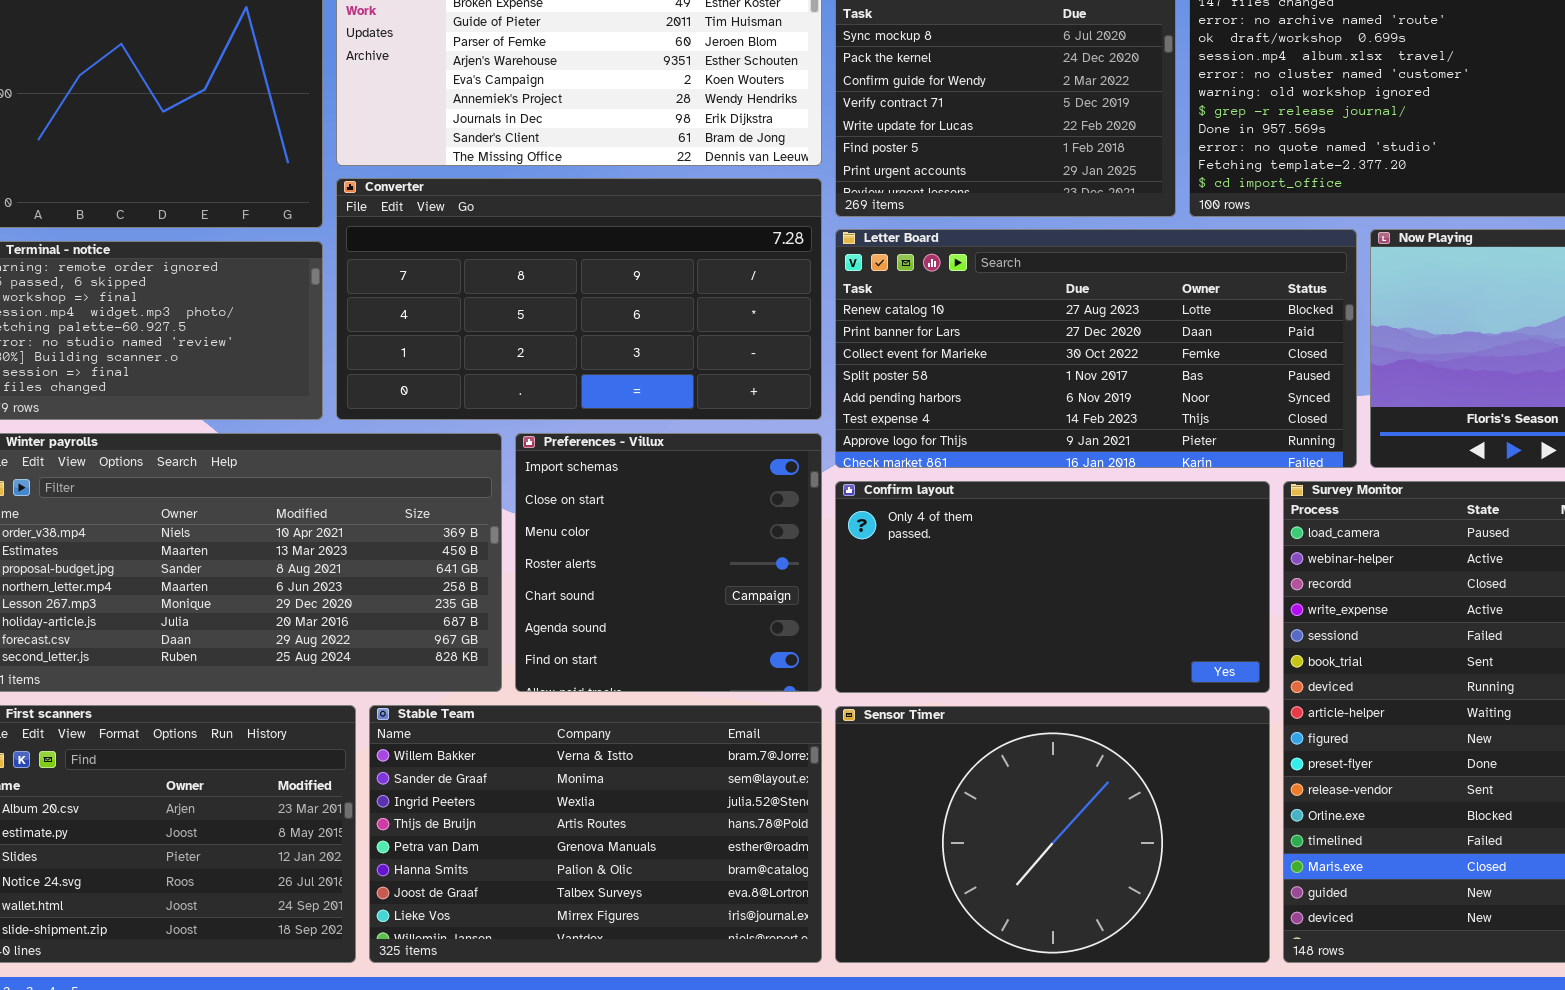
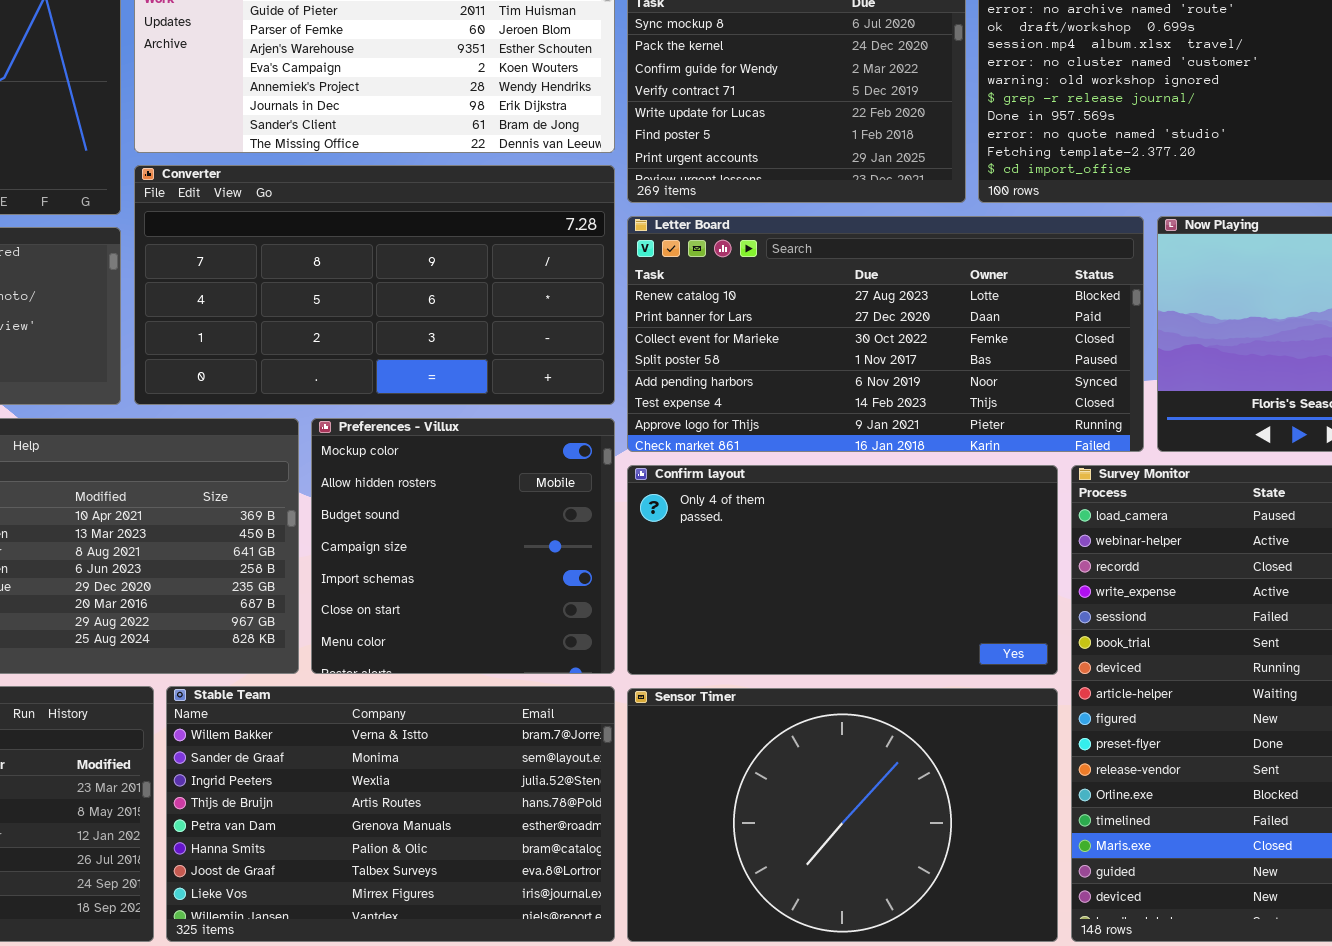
Preferences - Villux: [515,433,822,692] -> [311,418,615,674], scrolled up 4 rows

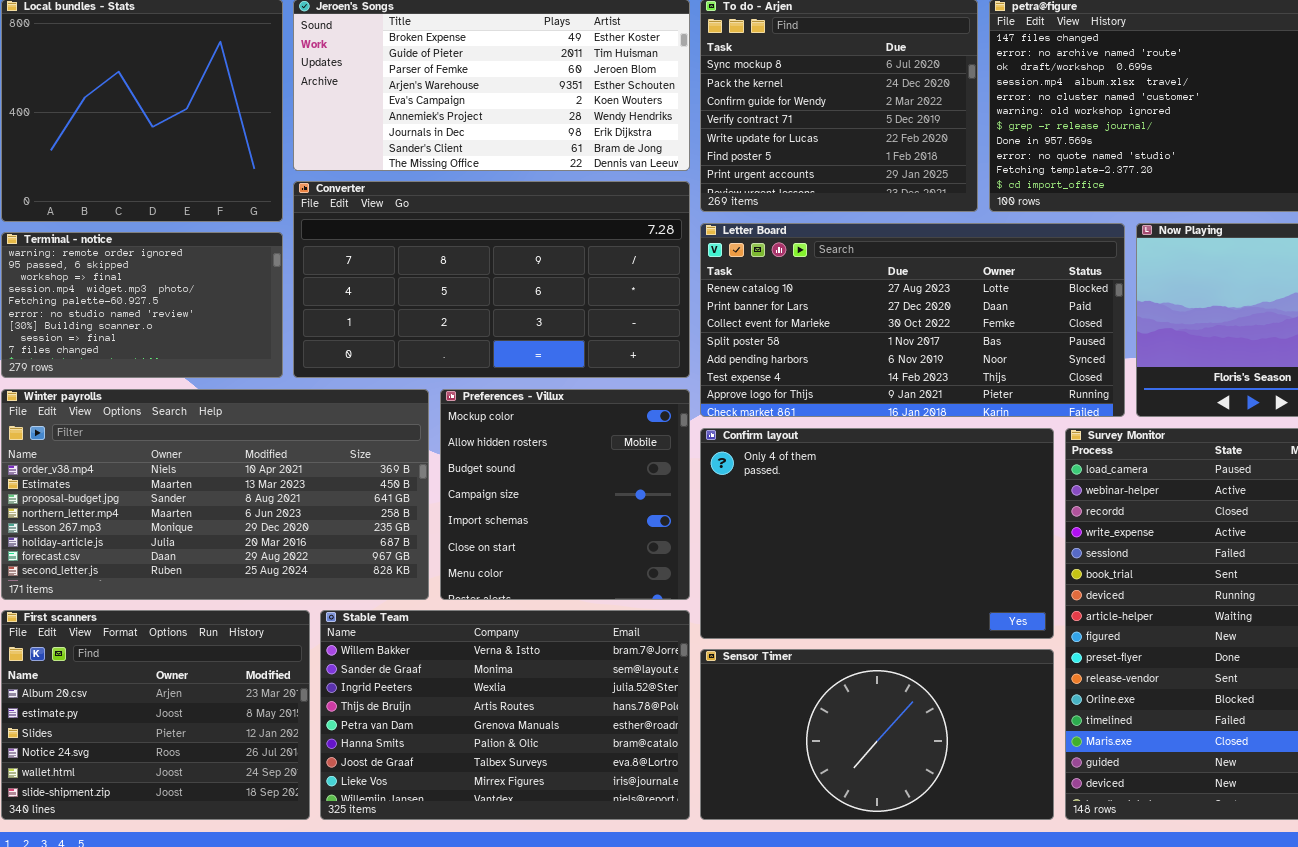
Confirm layout: [627,465,1058,675] -> [700,428,1054,639], resized
Sensor Timer: [627,688,1058,942] -> [700,649,1054,820], resized

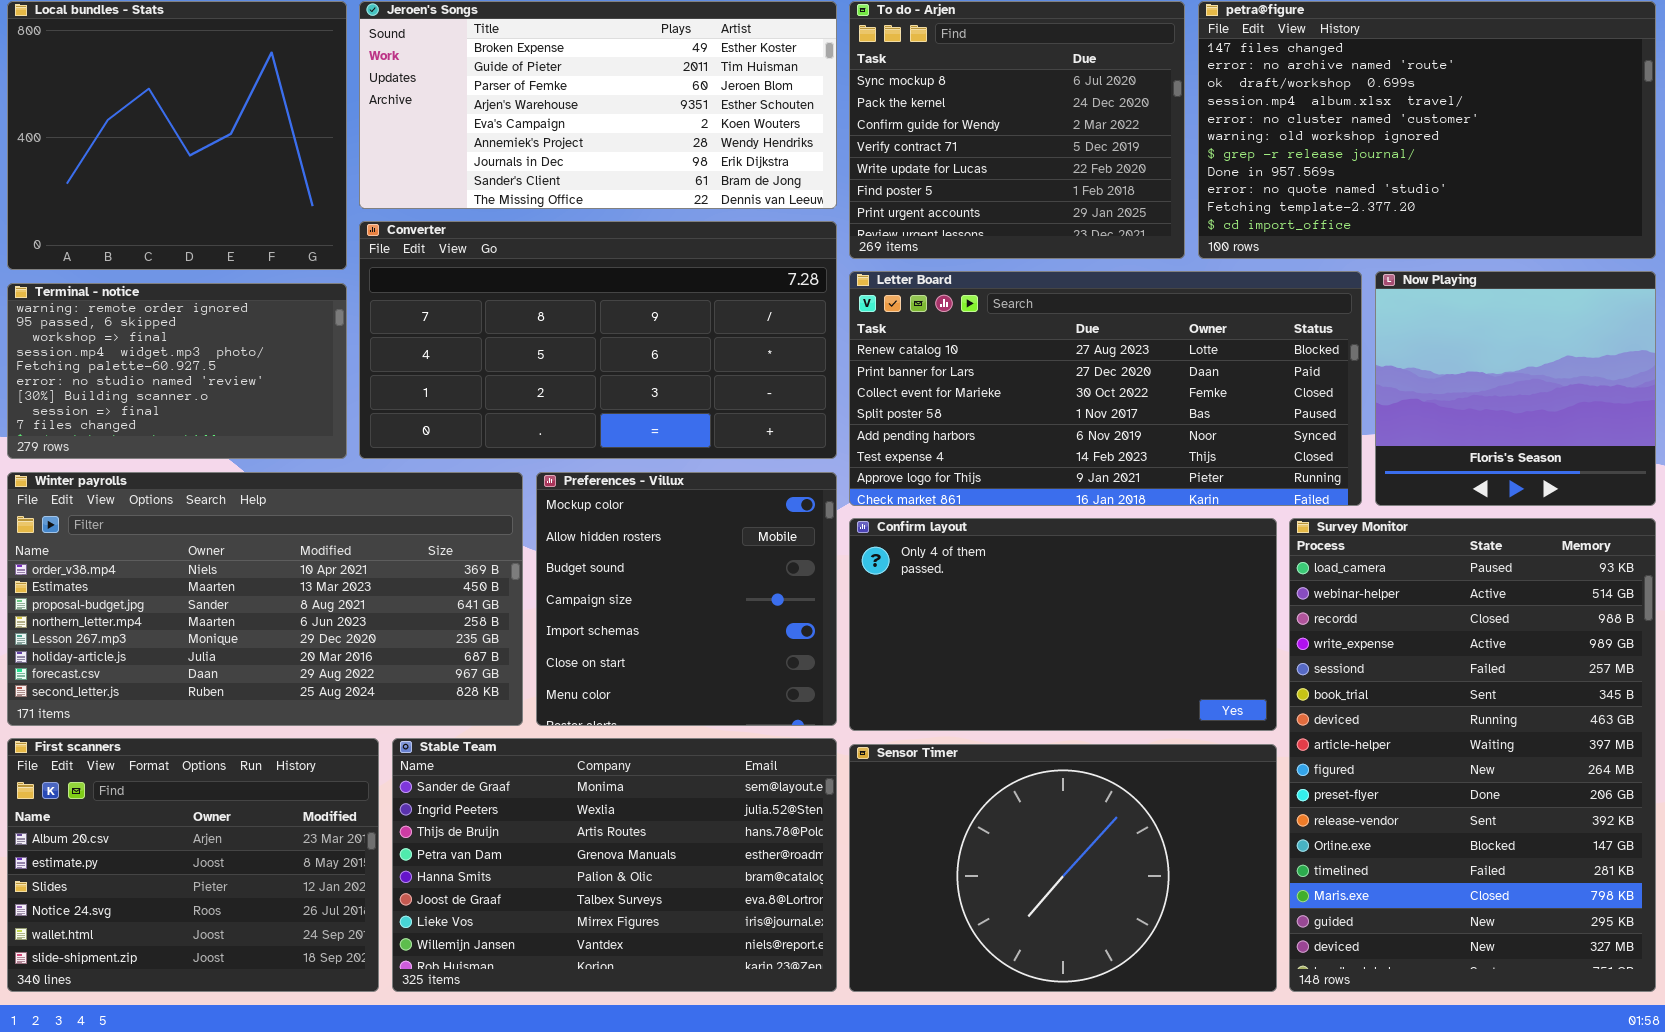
Confirm layout: [700,428,1054,639] -> [849,518,1277,731], resized
Stable Team: [320,610,690,820] -> [392,738,837,992], scrolled down 1 row
Sensor Timer: [700,649,1054,820] -> [849,744,1277,992], resized

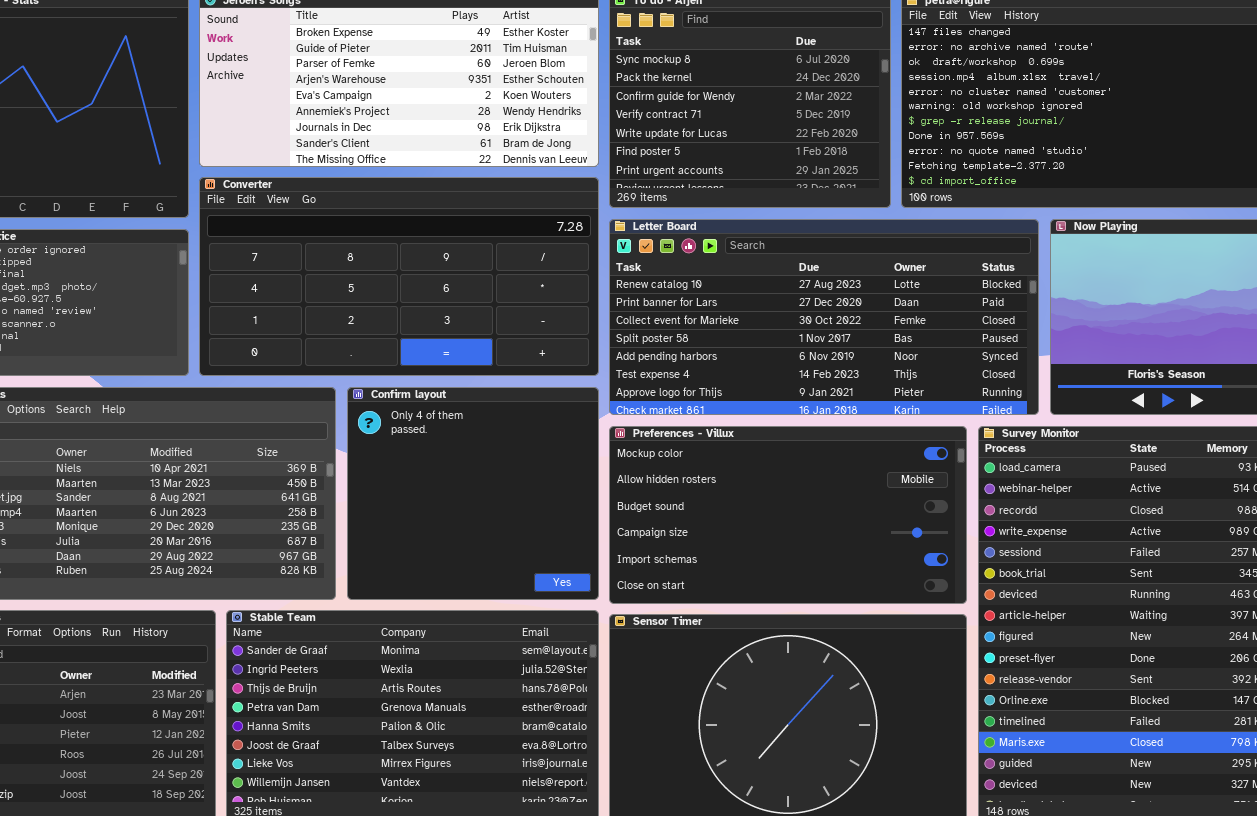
Preferences - Villux: [536,472,837,726] -> [609,426,967,604], moved, resized
Confirm layout: [849,518,1277,731] -> [347,387,599,600], moved, resized

